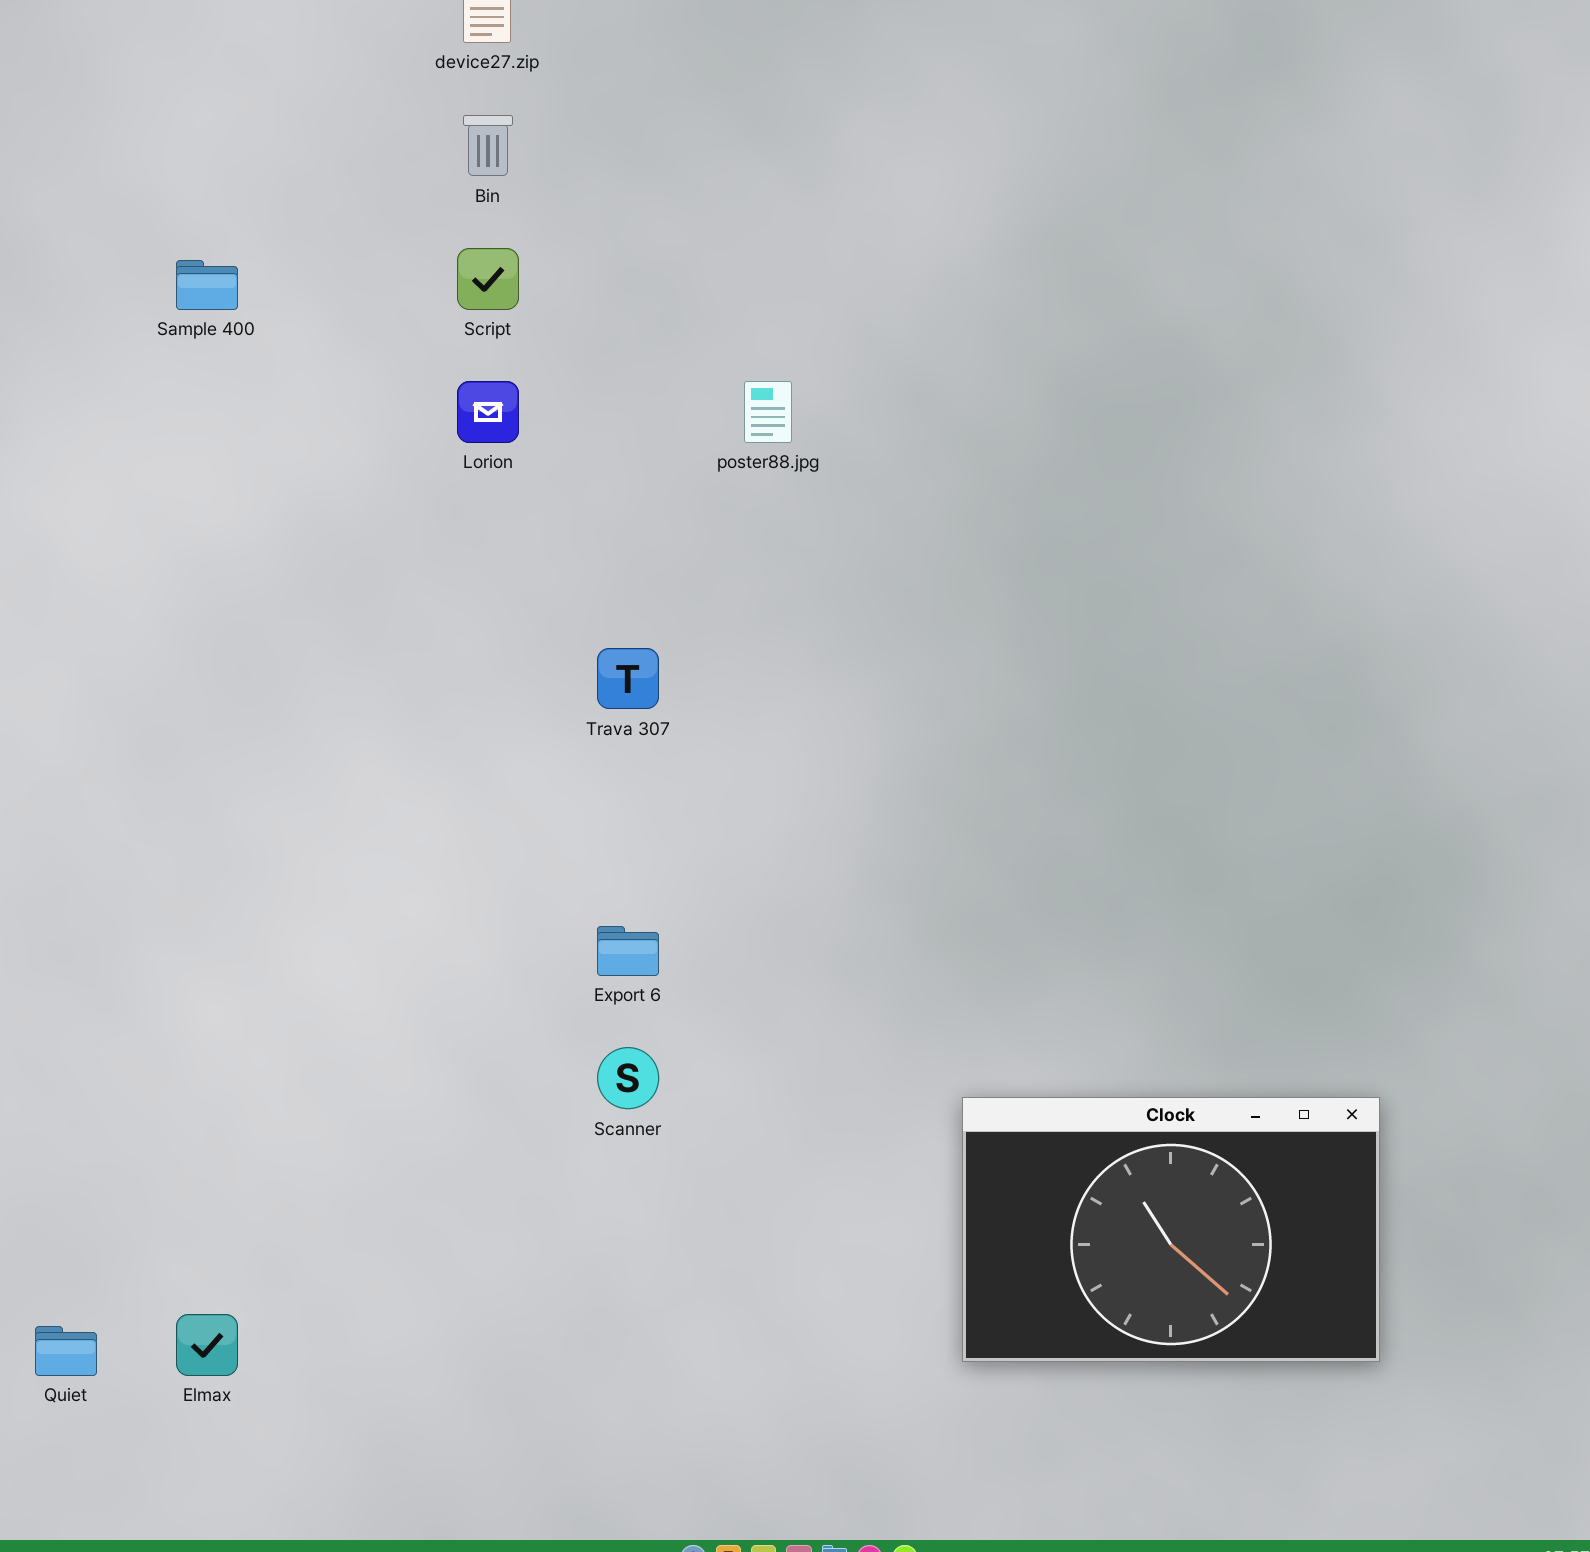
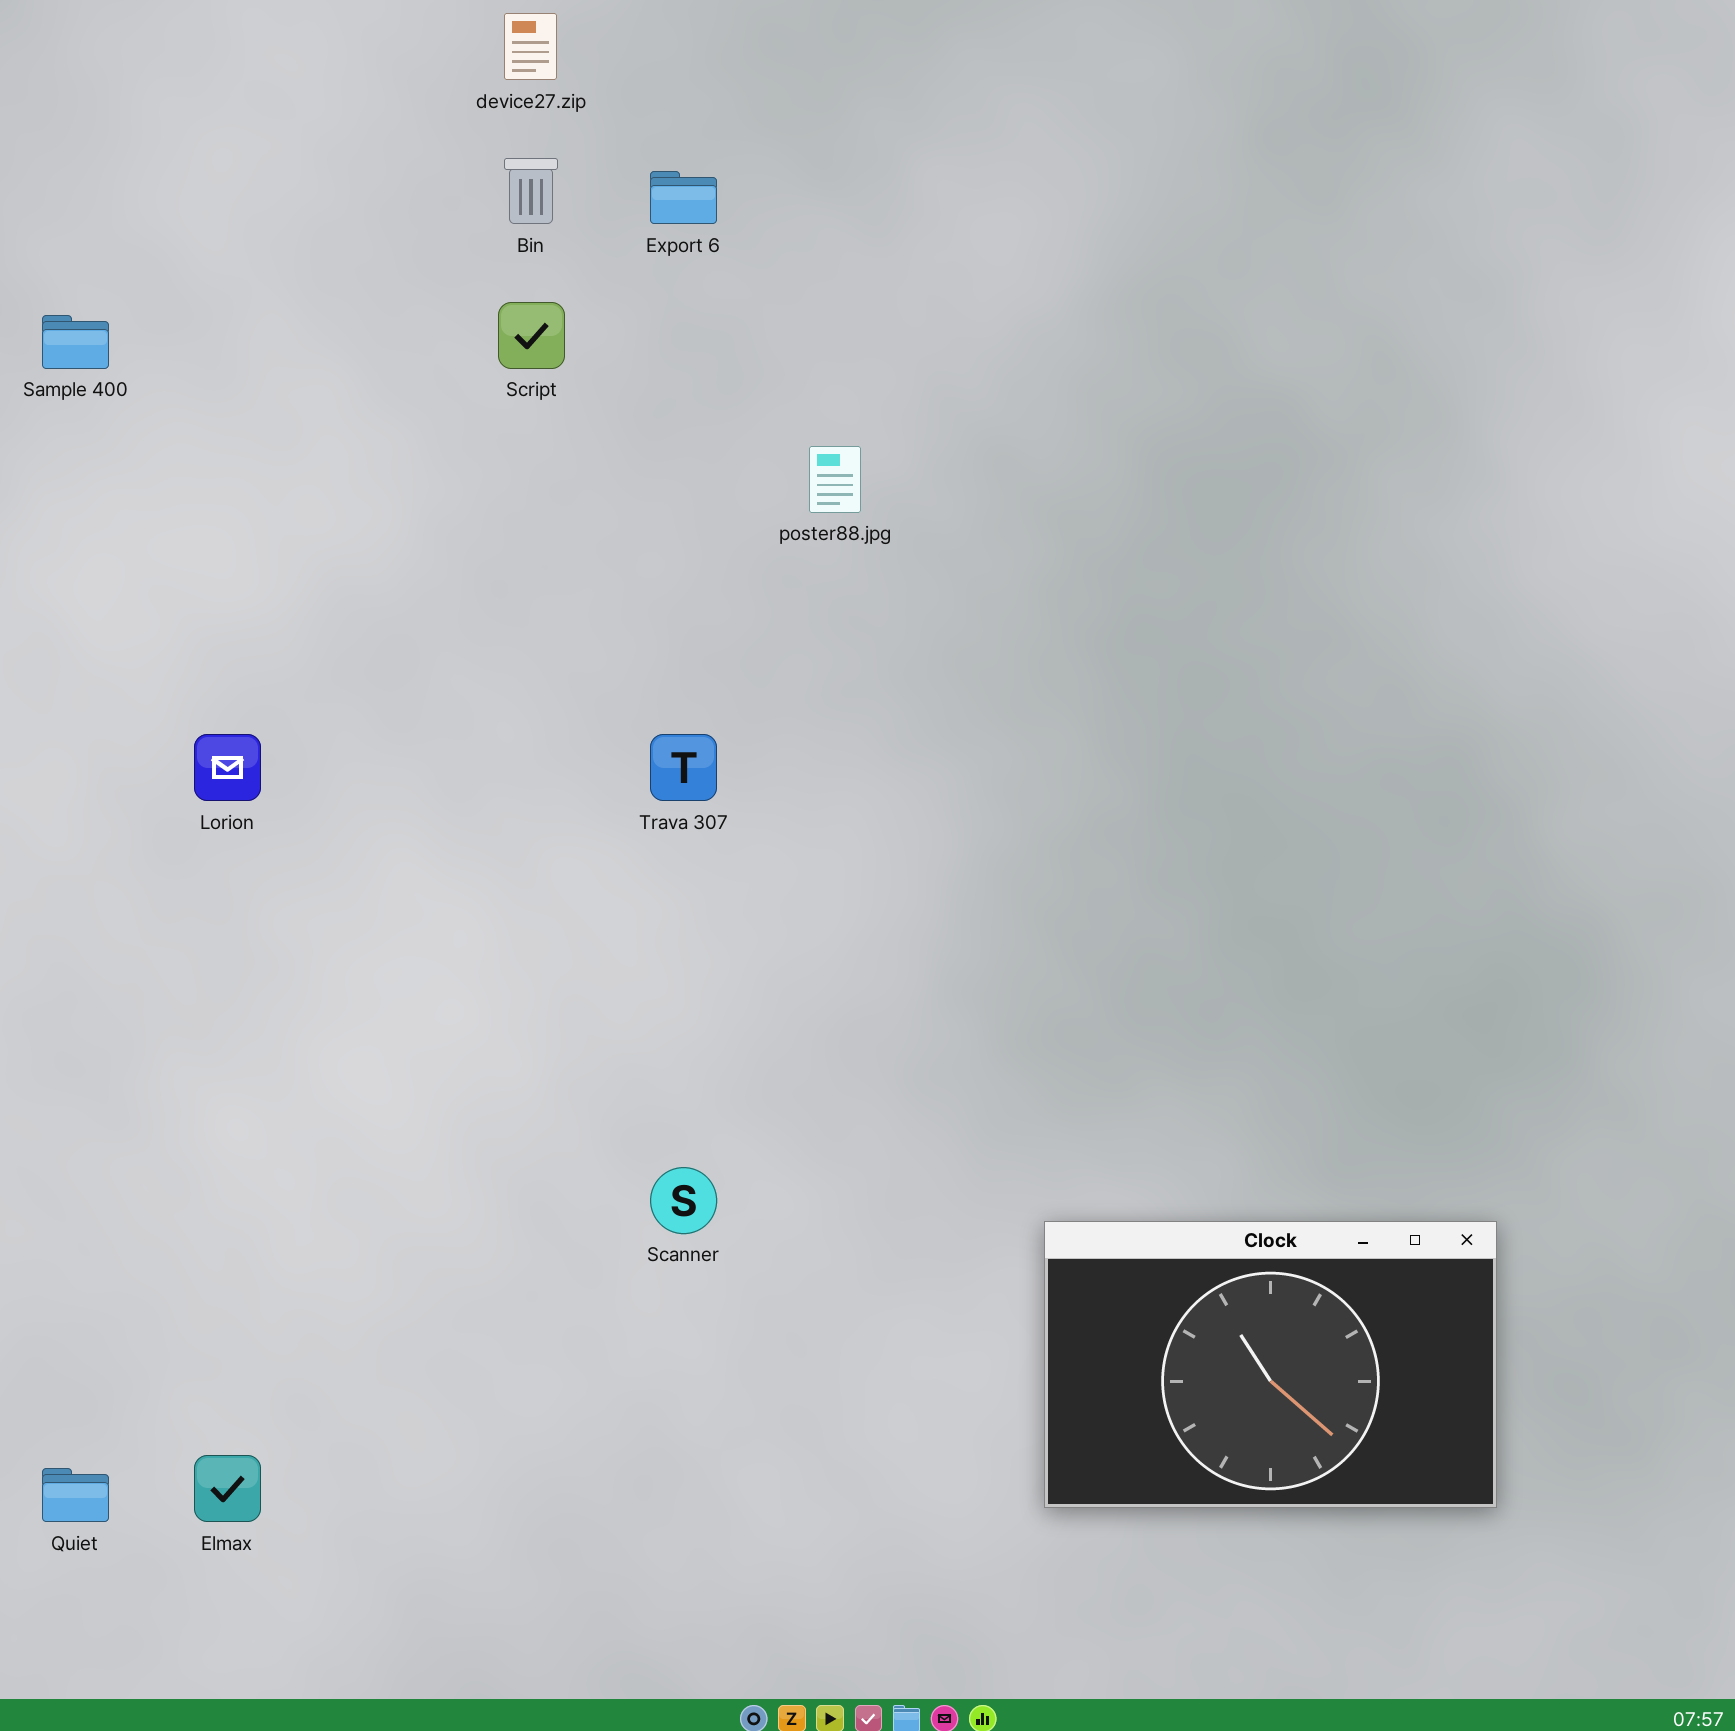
Sample 400: [176,260,238,310] -> [42,315,109,369], moved
Lorion: [457,381,519,443] -> [194,734,261,801], moved
Export 6: [597,926,659,976] -> [650,171,717,224], moved

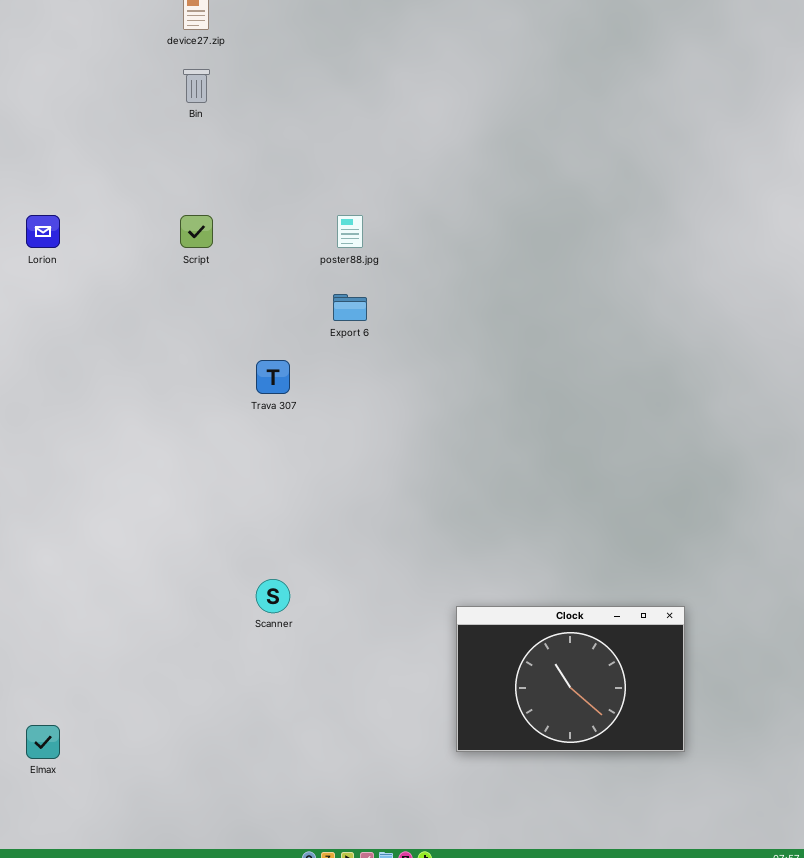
Export 6: [650,171,717,224] -> [333,294,367,321], moved
Script: [498,302,565,369] -> [180,215,213,248], moved
Lorion: [194,734,261,801] -> [26,215,60,248], moved

